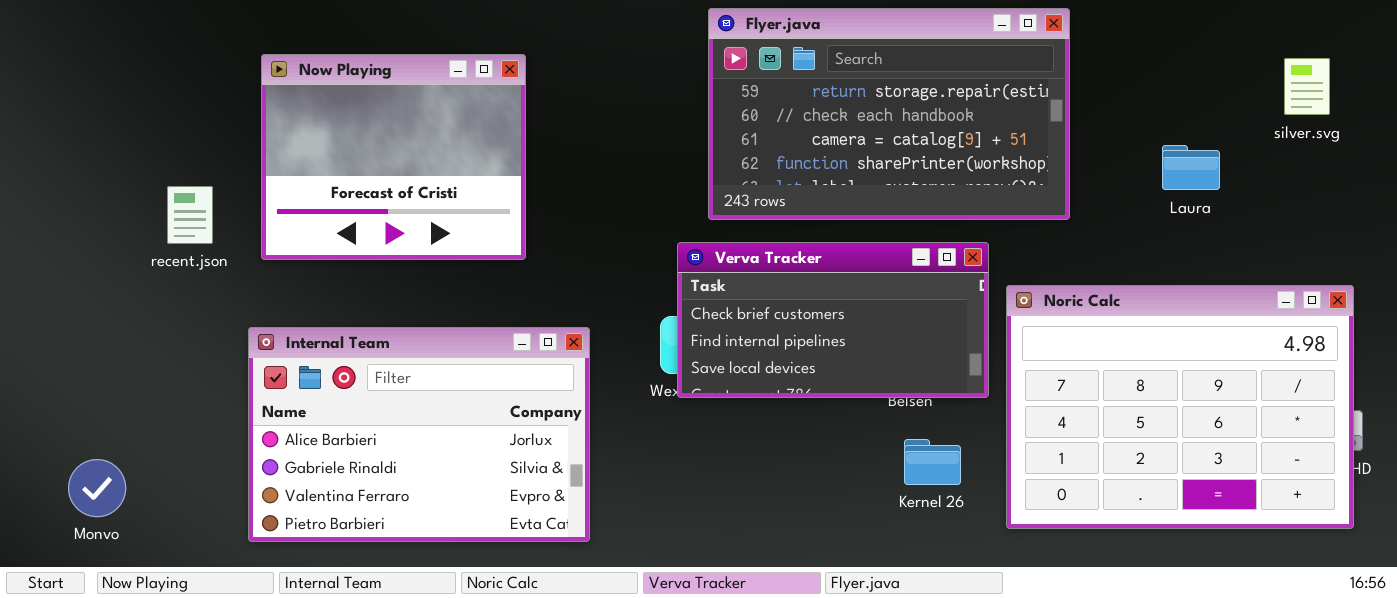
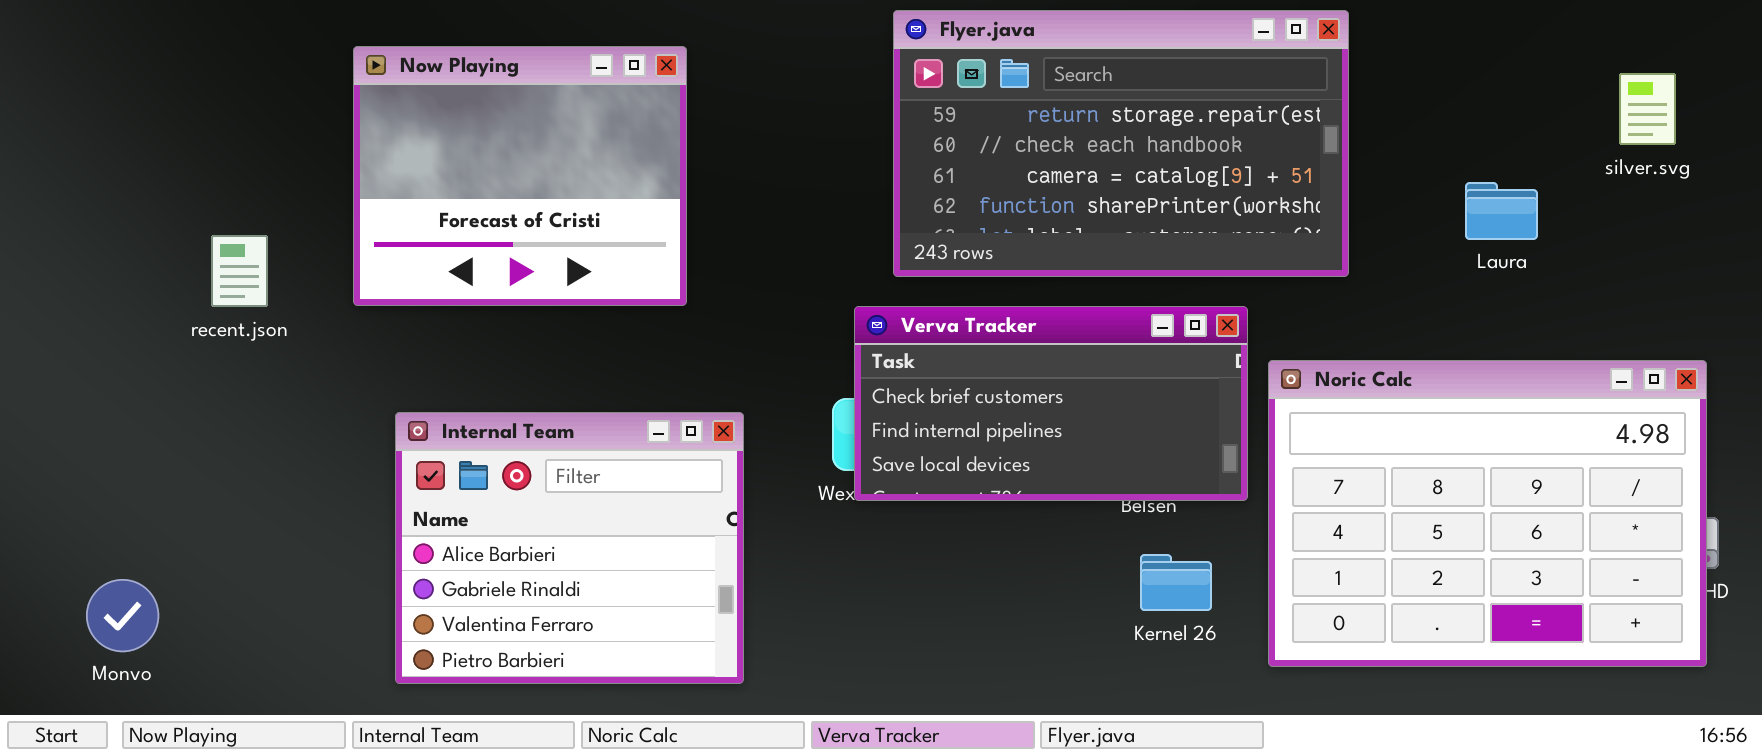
Now Playing: [261,54,526,260] -> [353,46,687,306], moved
Internal Team: [248,327,590,542] -> [395,412,744,684], resized

